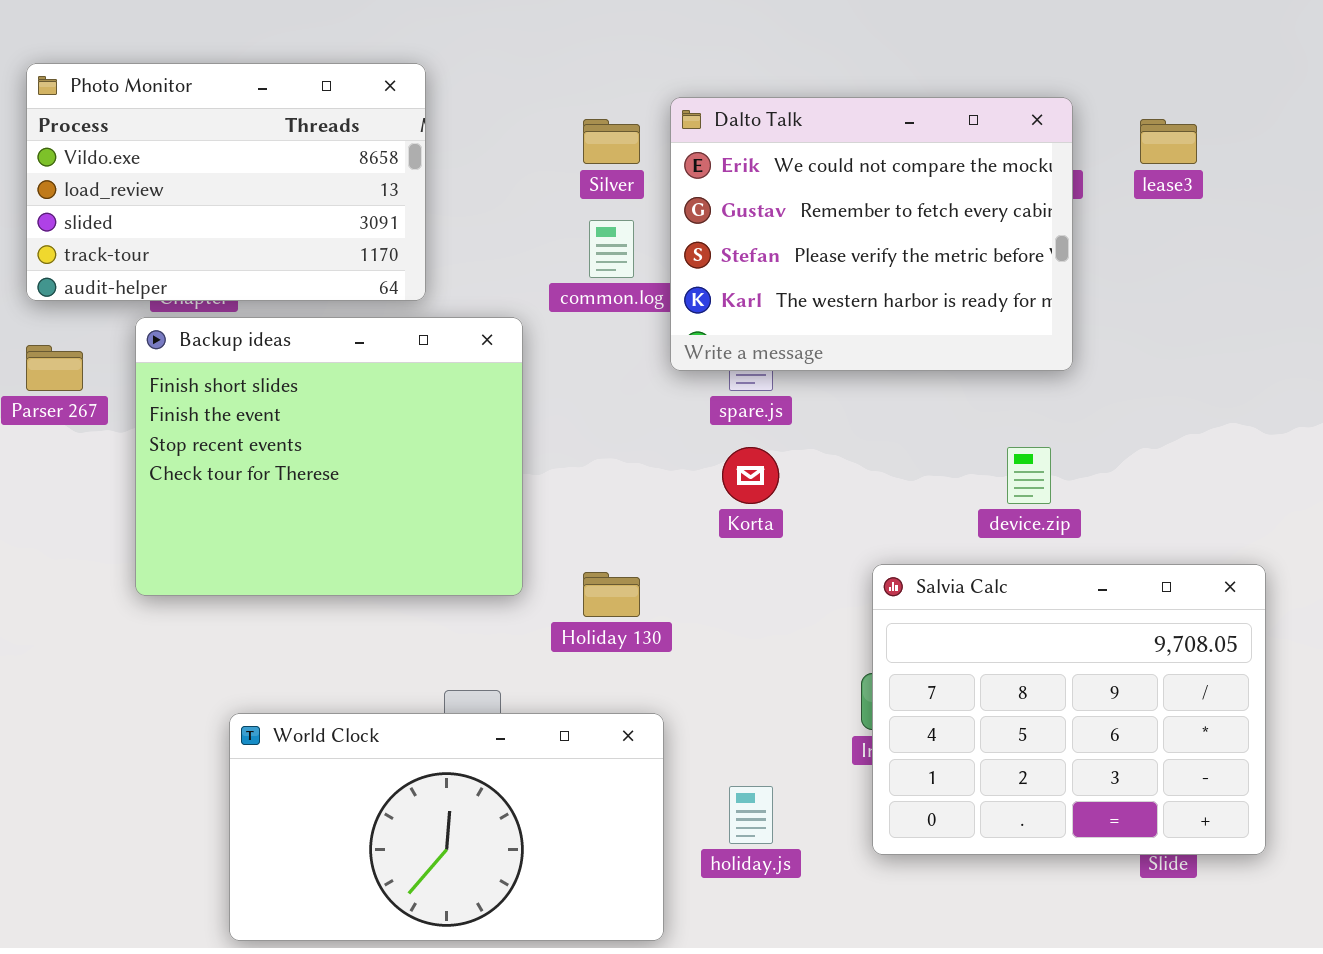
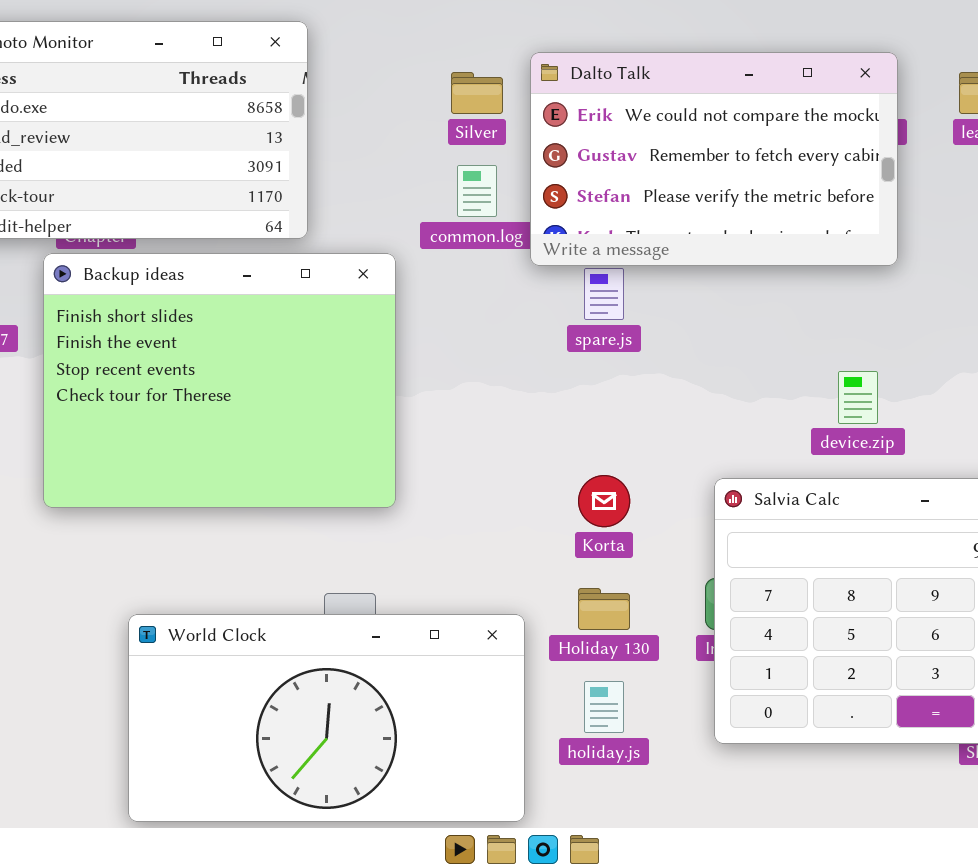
Dalto Talk: [670,97,1073,371] -> [530,52,898,266], resized
Korta: [722,447,779,504] -> [578,475,630,527], moved
Holiday 130: [583,572,640,617] -> [578,588,630,630], moved

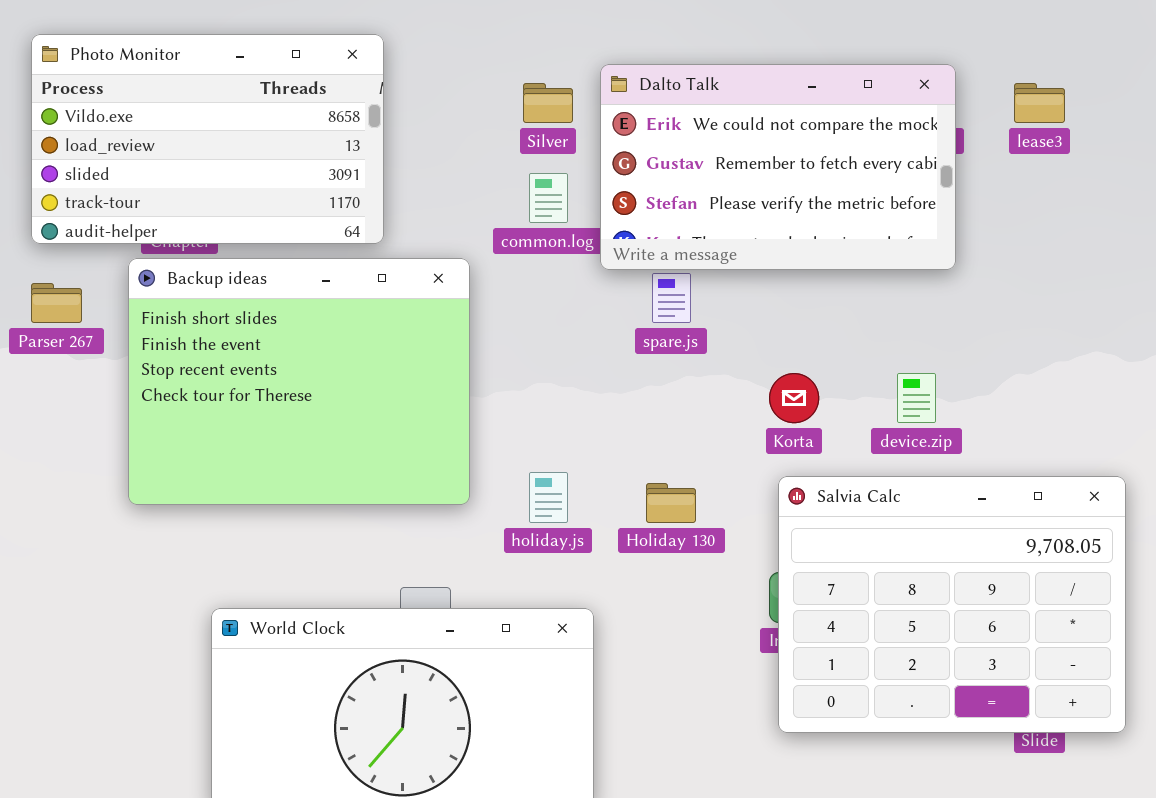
Korta: [578,475,630,527] -> [769,373,819,423], moved
Holiday 130: [578,588,630,630] -> [646,483,696,523], moved
holiday.js: [584,681,624,733] -> [529,472,568,523], moved

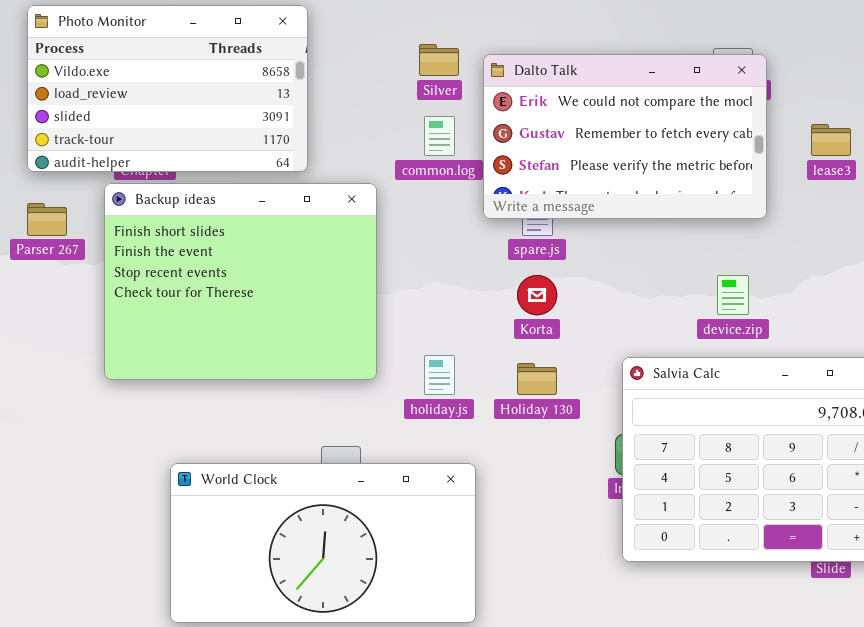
Dalto Talk: [600,64,956,270] -> [483,54,767,219], moved
lease3: [1014,83,1065,123] -> [811,124,851,156], moved
Korta: [769,373,819,423] -> [517,275,557,315], moved

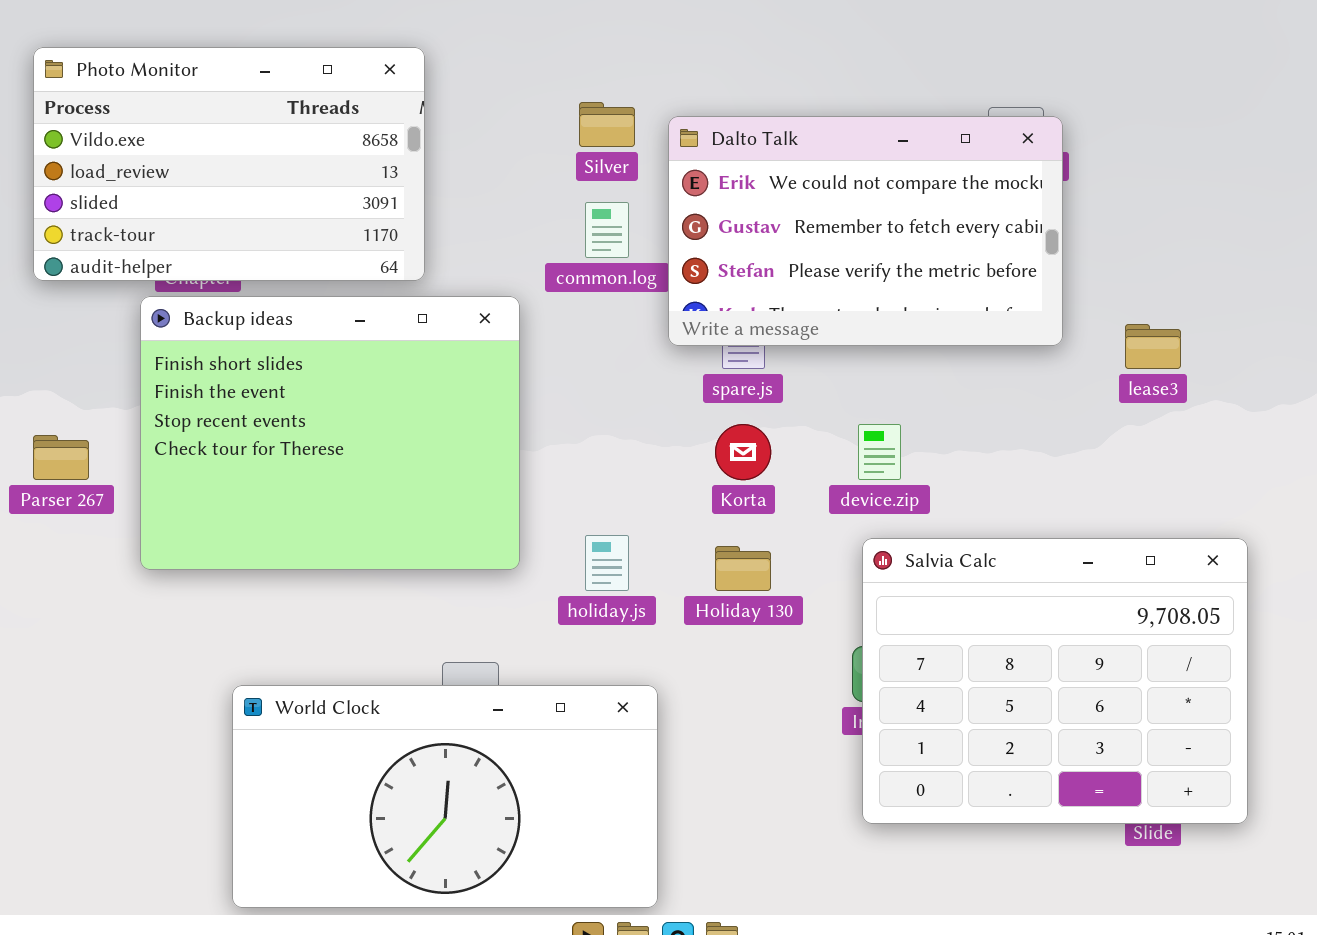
lease3: [811,124,851,156] -> [1125,324,1181,369], moved
Parser 267: [27,203,67,236] -> [33,435,89,480], moved
device.zip: [717,275,749,315] -> [858,424,901,480], moved

